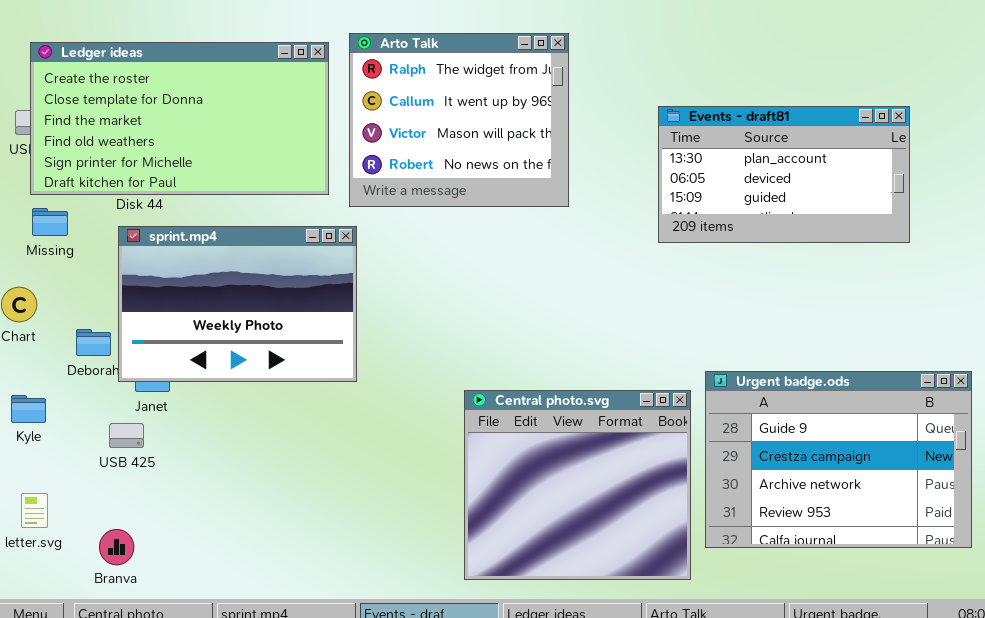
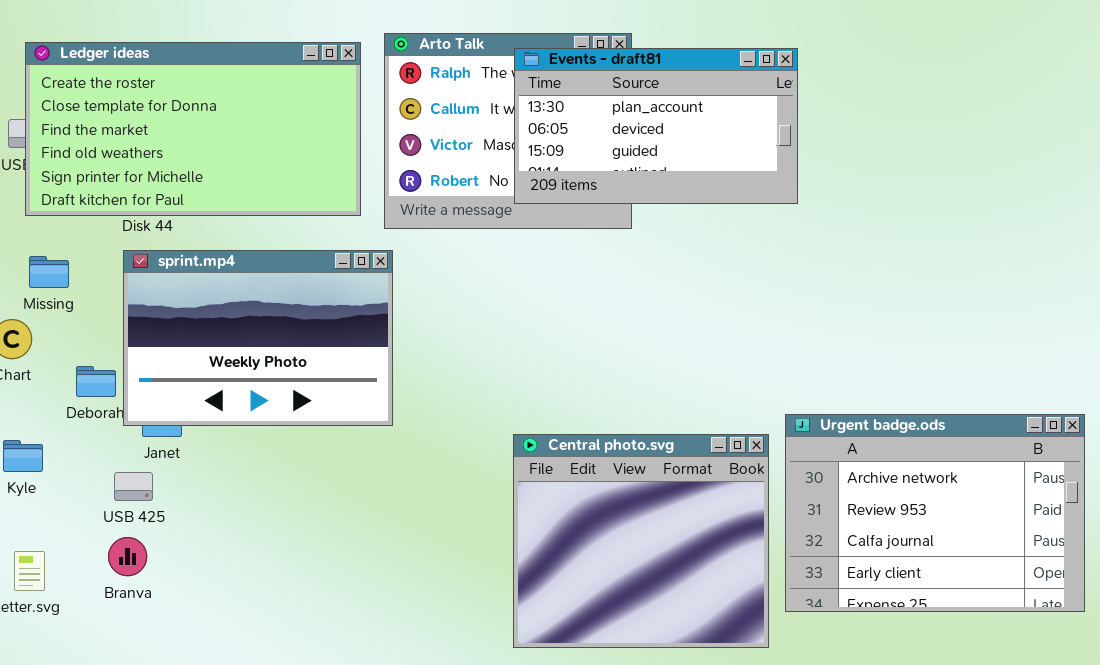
Events - draft81: [658,106,910,243] -> [514,48,798,204], moved
Missing: [32,208,68,236] -> [29,256,69,288], moved
Urgent badge.ods: [705,371,972,548] -> [785,414,1085,612], scrolled down 2 rows
Branva: [99,529,134,565] -> [108,537,147,576], moved

